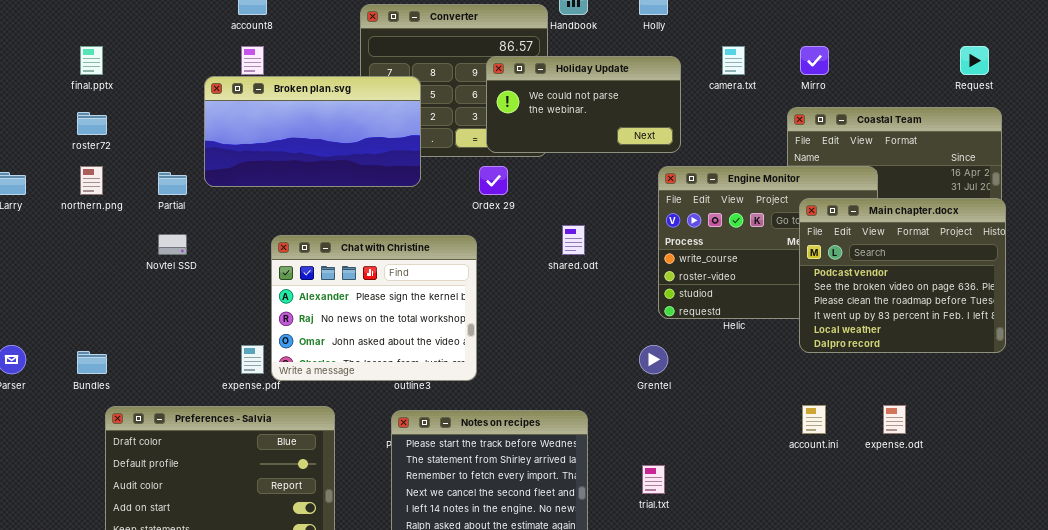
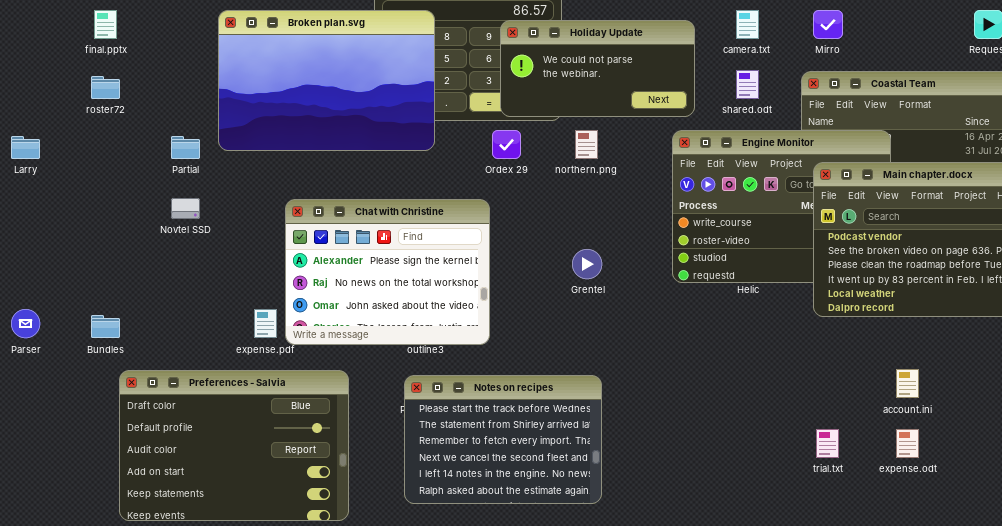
Broken plan.svg: [204,76,421,187] -> [218,10,435,151], resized
northern.png: [80,166,103,195] -> [575,130,598,159], moved
shared.odt: [562,225,585,255] -> [736,70,759,99], moved
Grentel: [639,345,668,374] -> [572,249,602,279], moved
account.ini: [802,405,826,434] -> [896,369,919,398], moved
expense.odt: [883,405,906,434] -> [896,429,919,458], moved
trial.txt: [642,465,665,494] -> [816,429,839,458], moved

